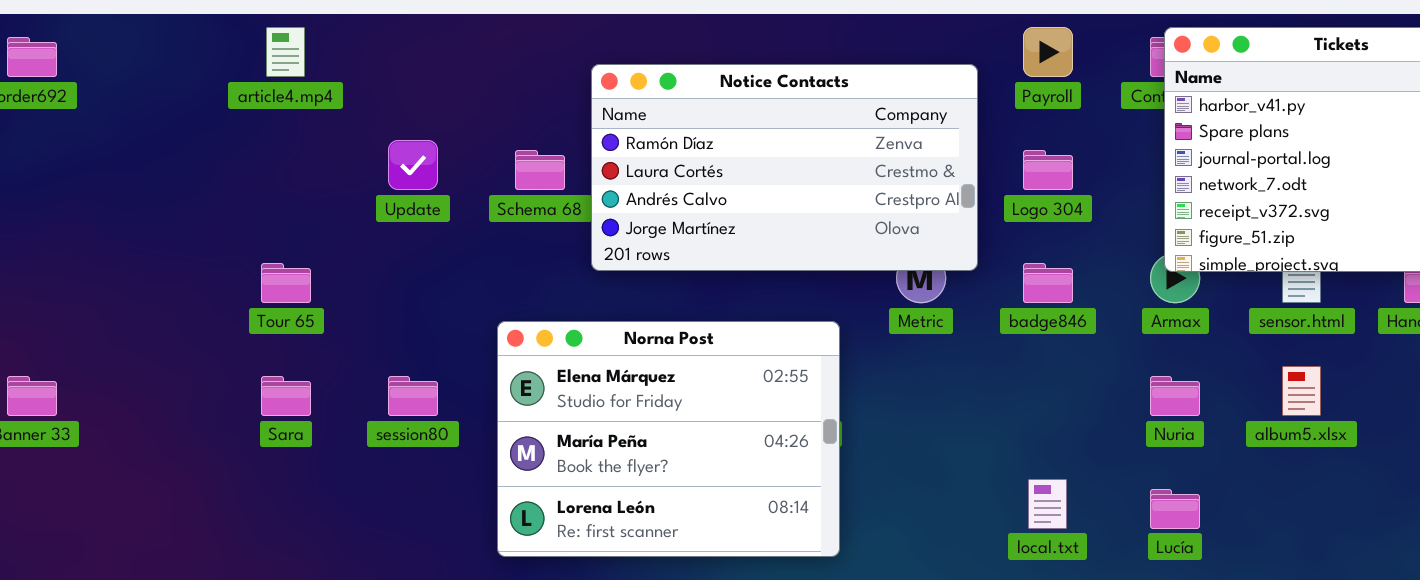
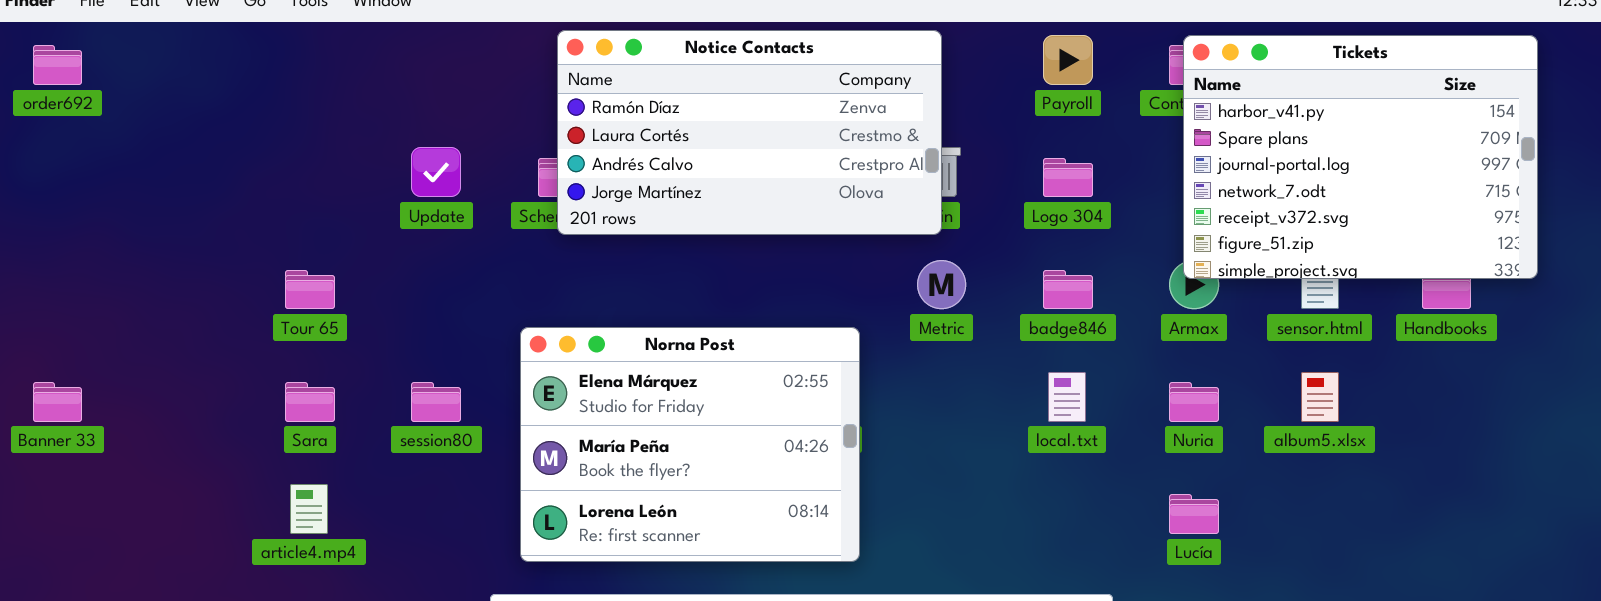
article4.mp4: [266,27,305,77] -> [290,484,328,534], moved
Notice Contacts: [591,64,978,271] -> [557,30,942,235], moved
local.txt: [1028,479,1067,529] -> [1048,372,1086,422], moved

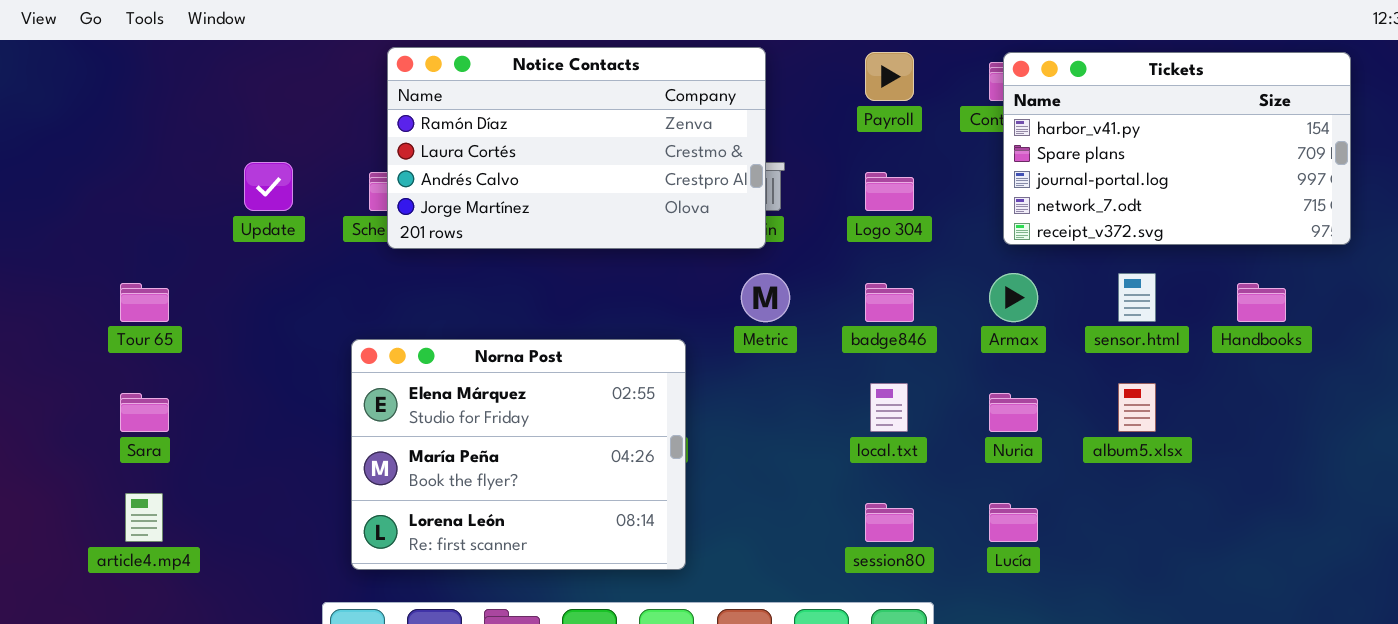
Tickets: [1183,35,1538,279] -> [1003,52,1351,245], resized
session80: [411,382,461,422] -> [865,503,914,542], moved

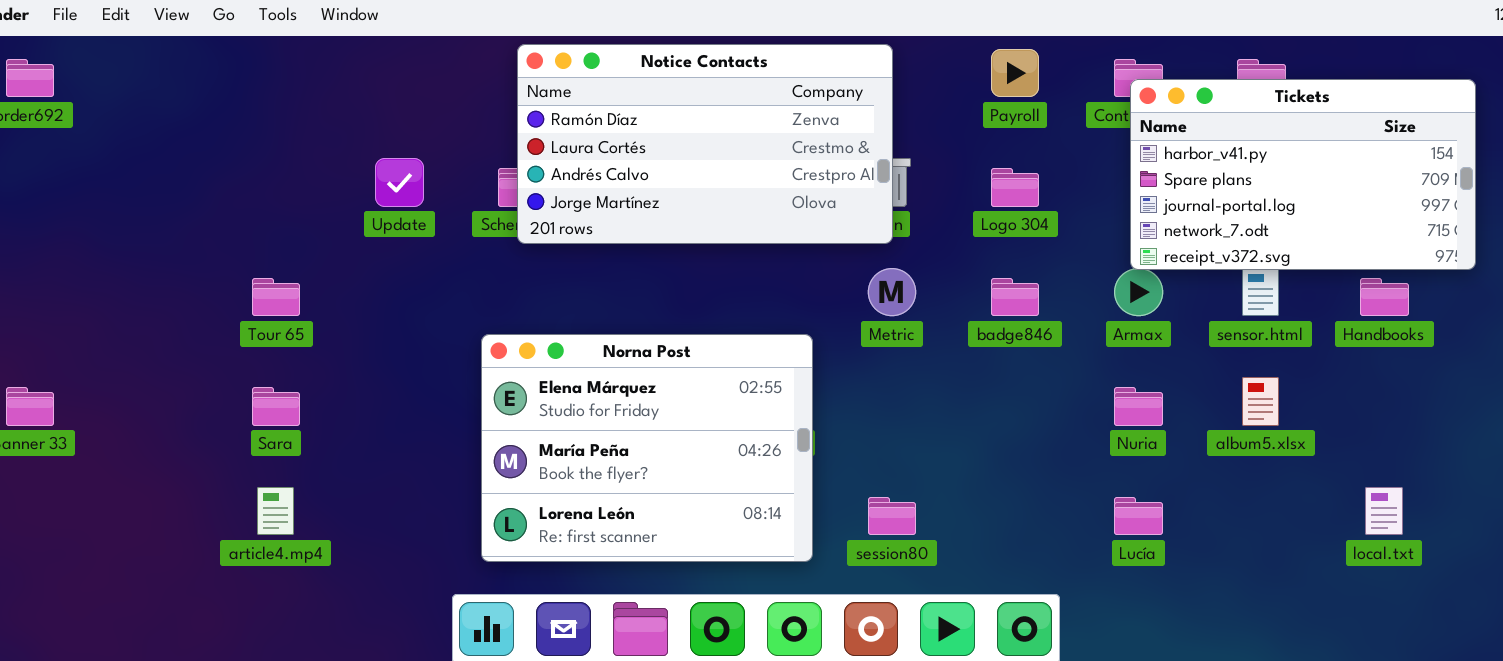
Tickets: [1003,52,1351,245] -> [1130,79,1476,270], moved
local.txt: [870,383,908,432] -> [1365,487,1403,535], moved
session80: [865,503,914,542] -> [868,497,916,535], moved

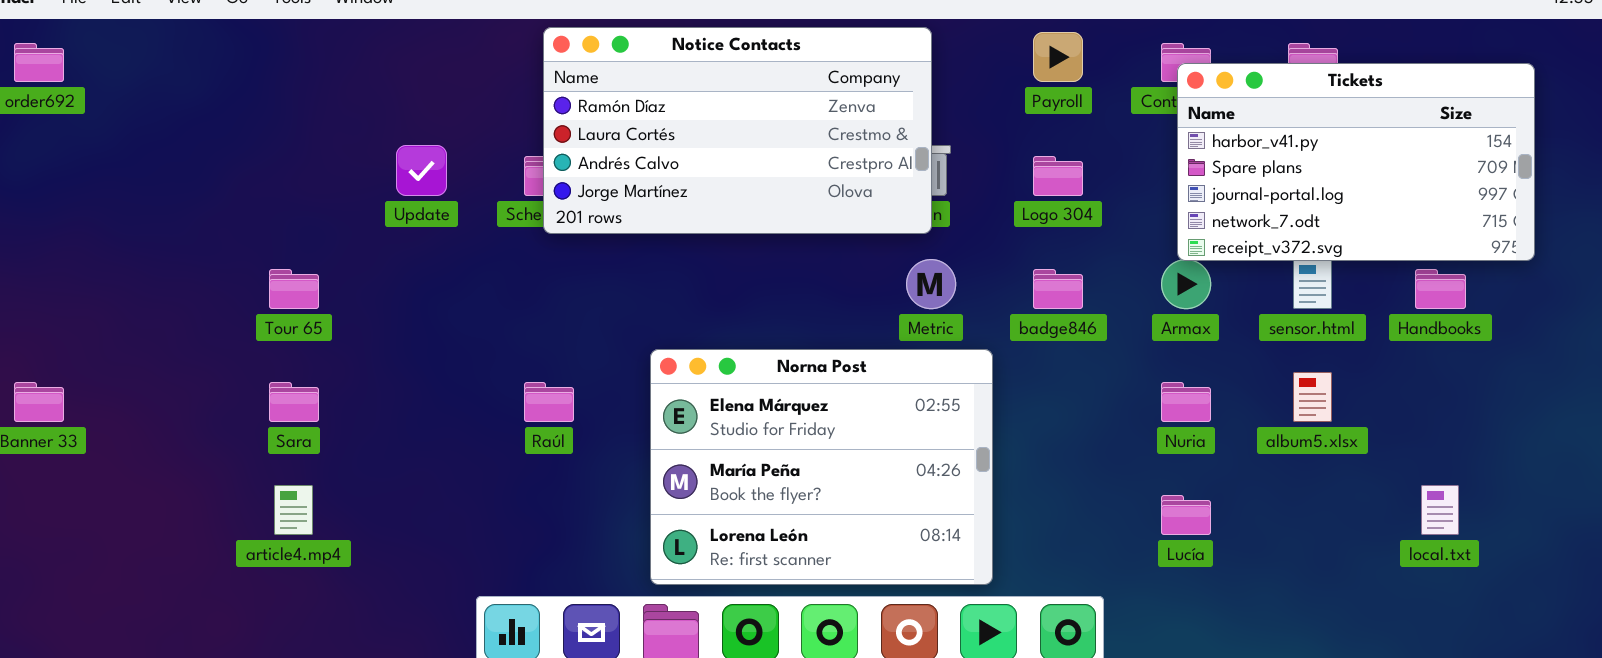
Norna Post: [481,334,813,562] -> [650,349,993,585], moved

